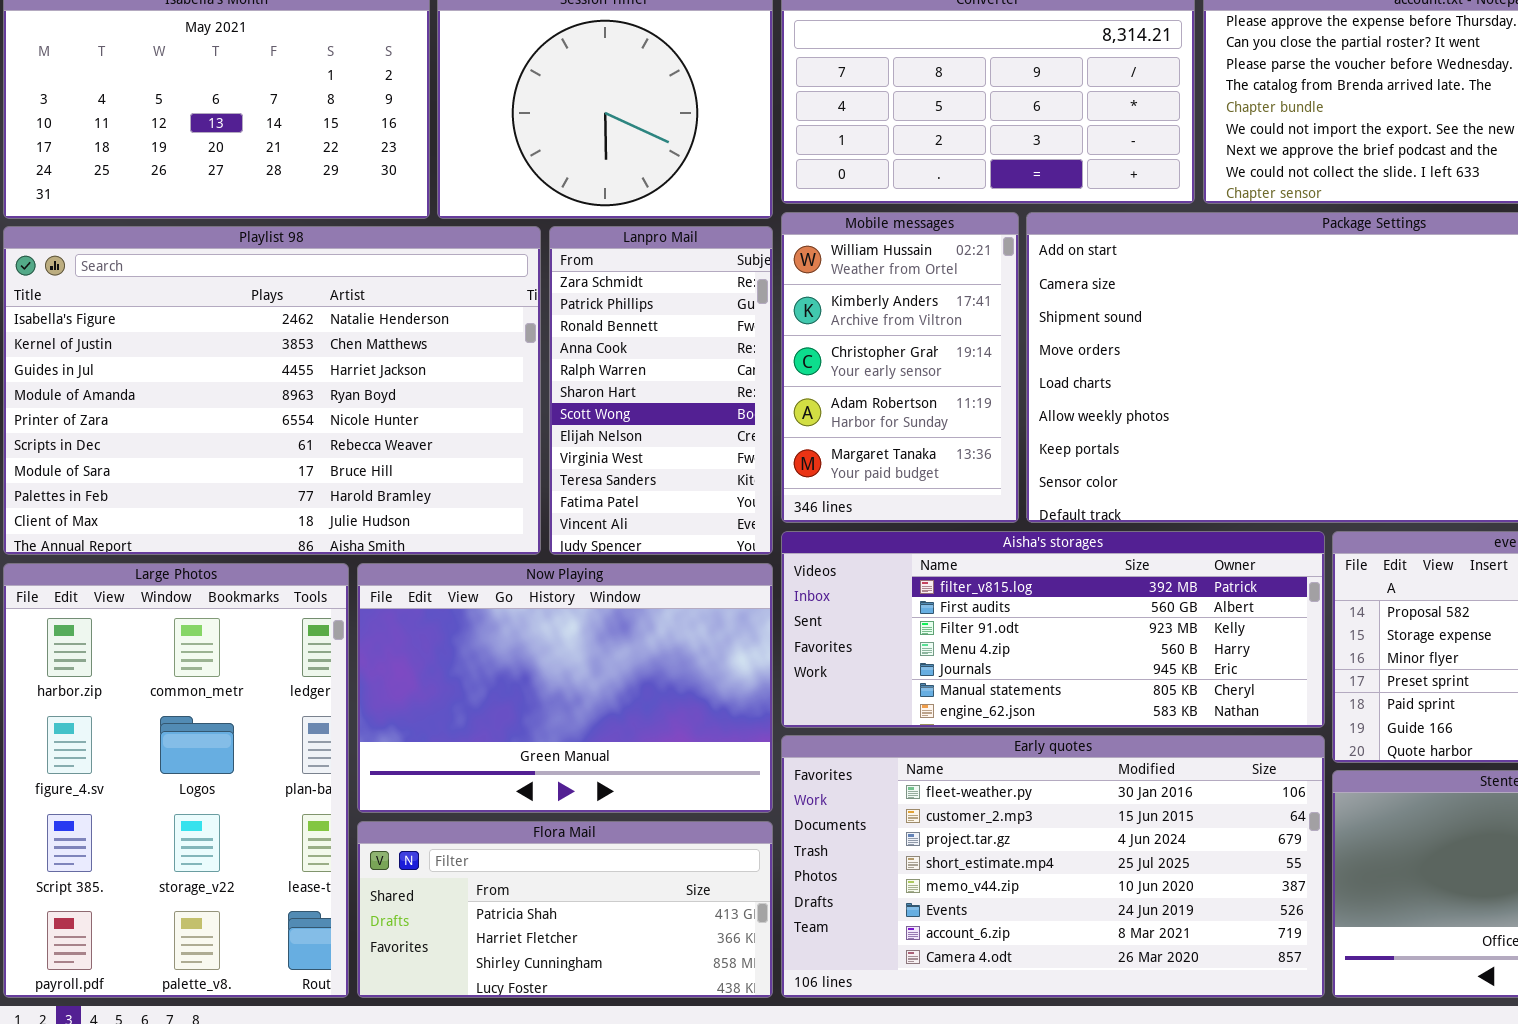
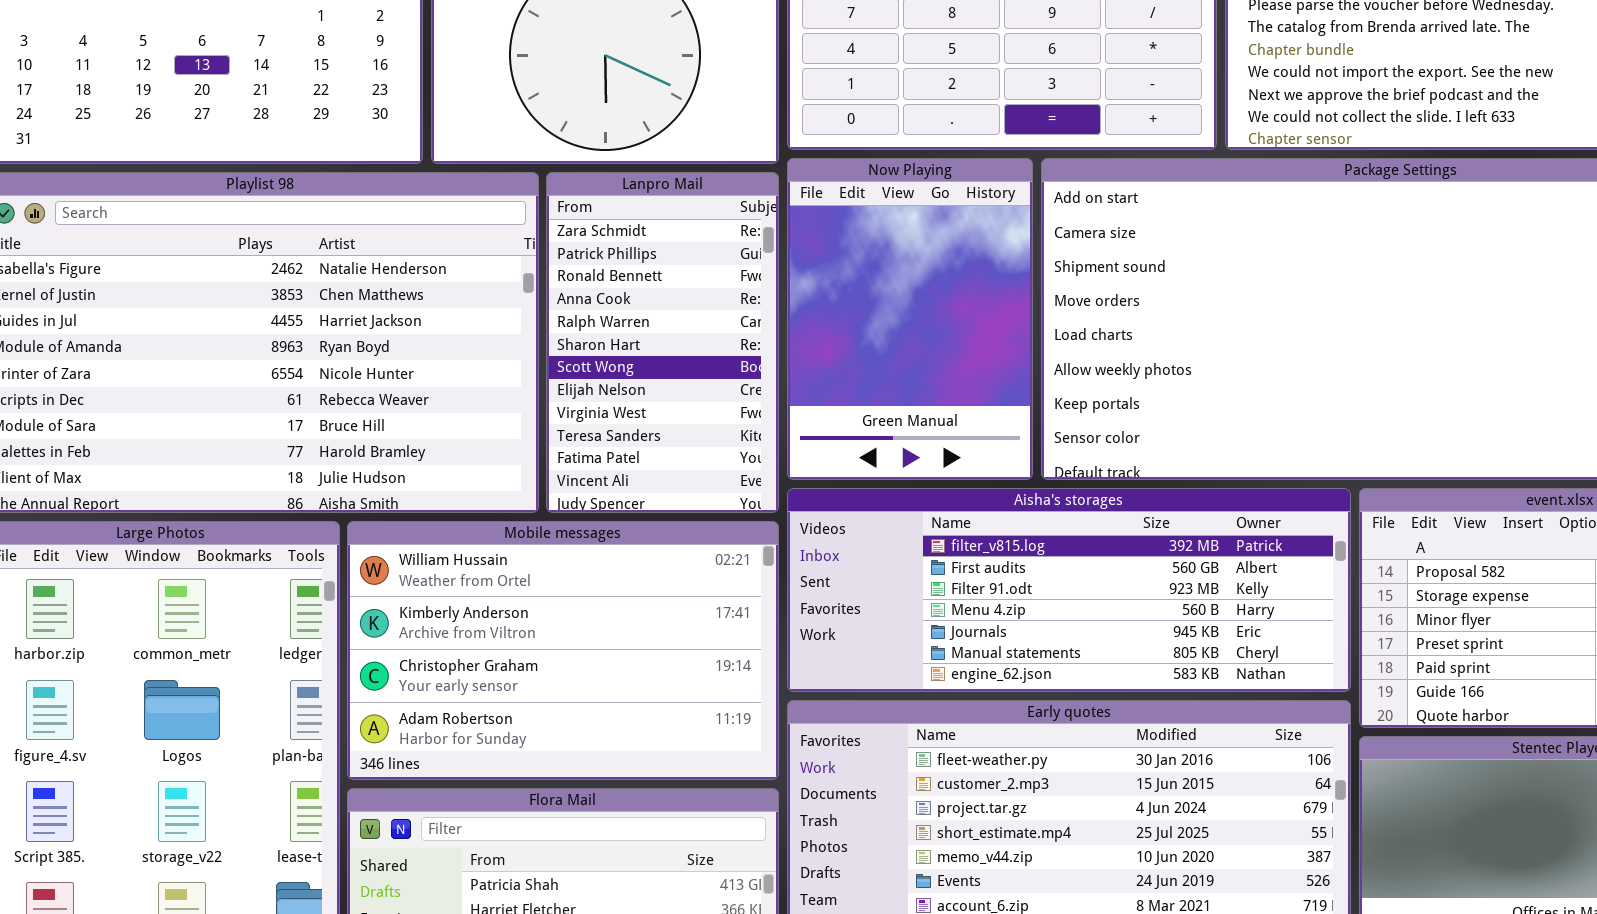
Mobile messages: [781,212,1019,523] -> [347,521,779,780], moved, resized
Now Playing: [357,563,773,813] -> [787,158,1033,480], moved, resized

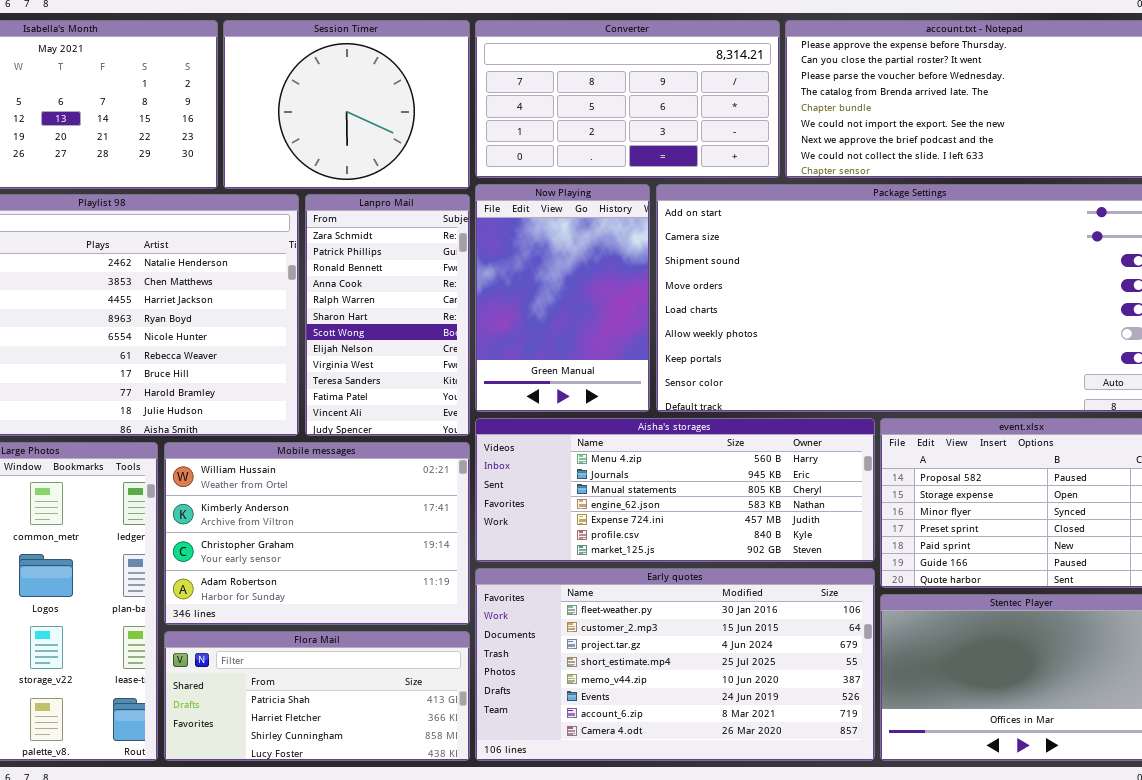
Aisha's storages: [787,488,1351,692] -> [475,418,875,562], scrolled down 3 rows

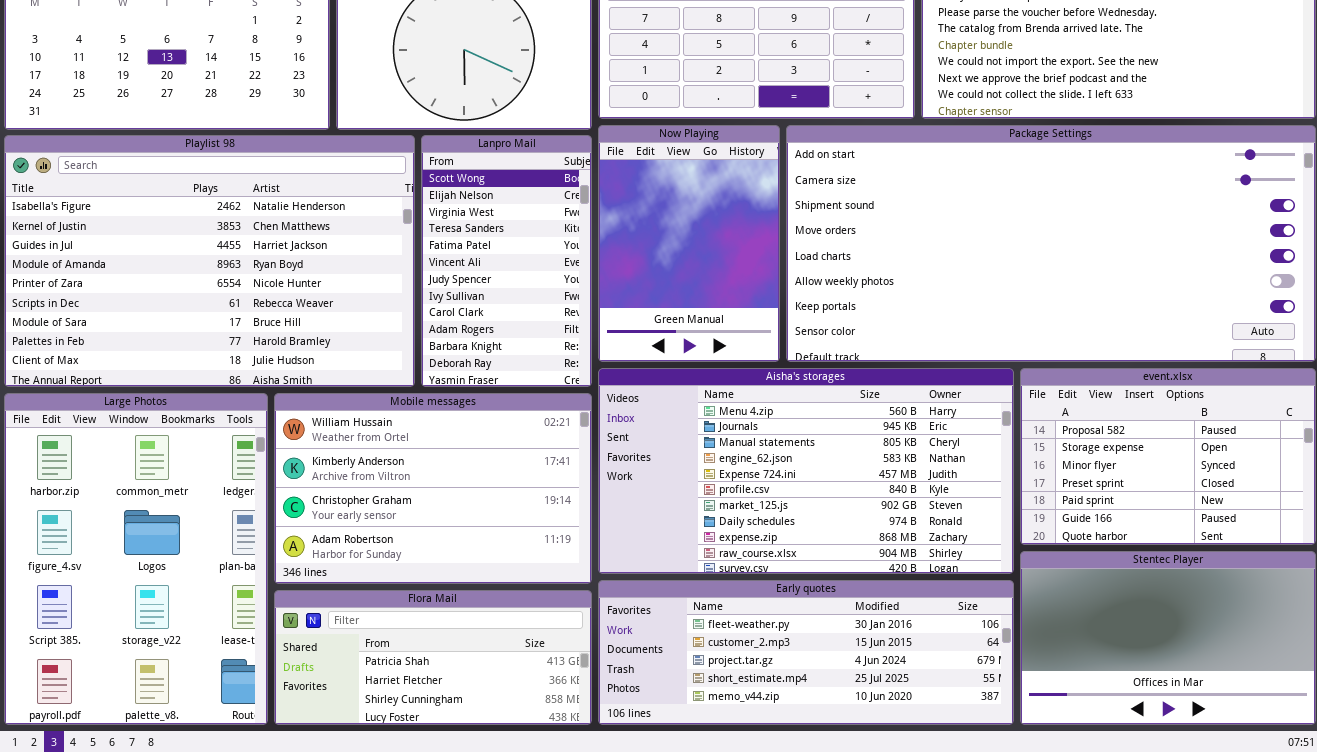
Lanpro Mail: [305,194,470,436] -> [421,135,592,387], scrolled down 6 rows
Aisha's storages: [475,418,875,562] -> [598,368,1014,574], resized
Early quotes: [475,568,875,761] -> [598,580,1014,725], resized

